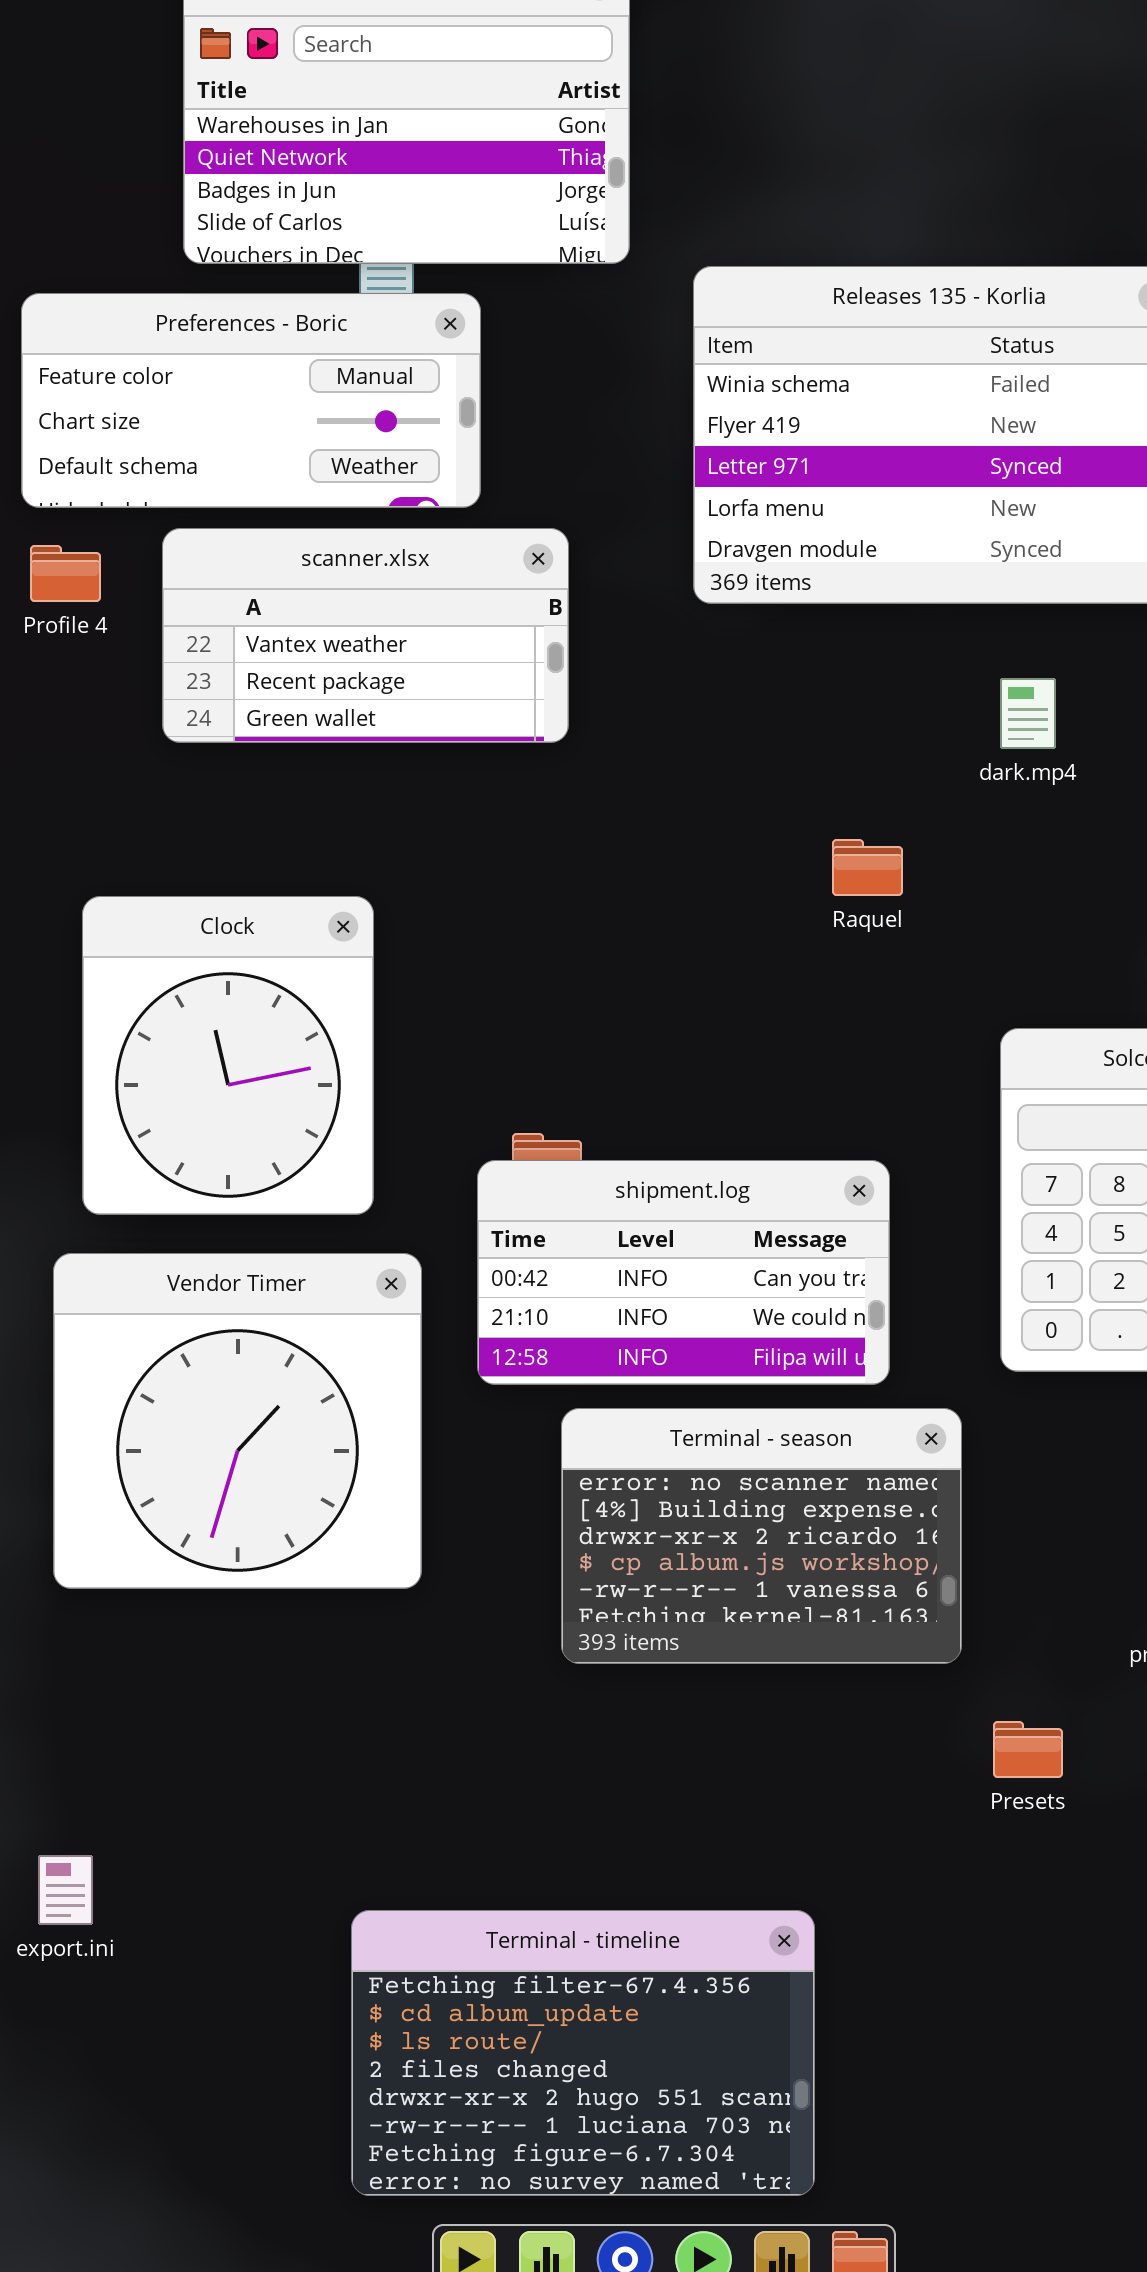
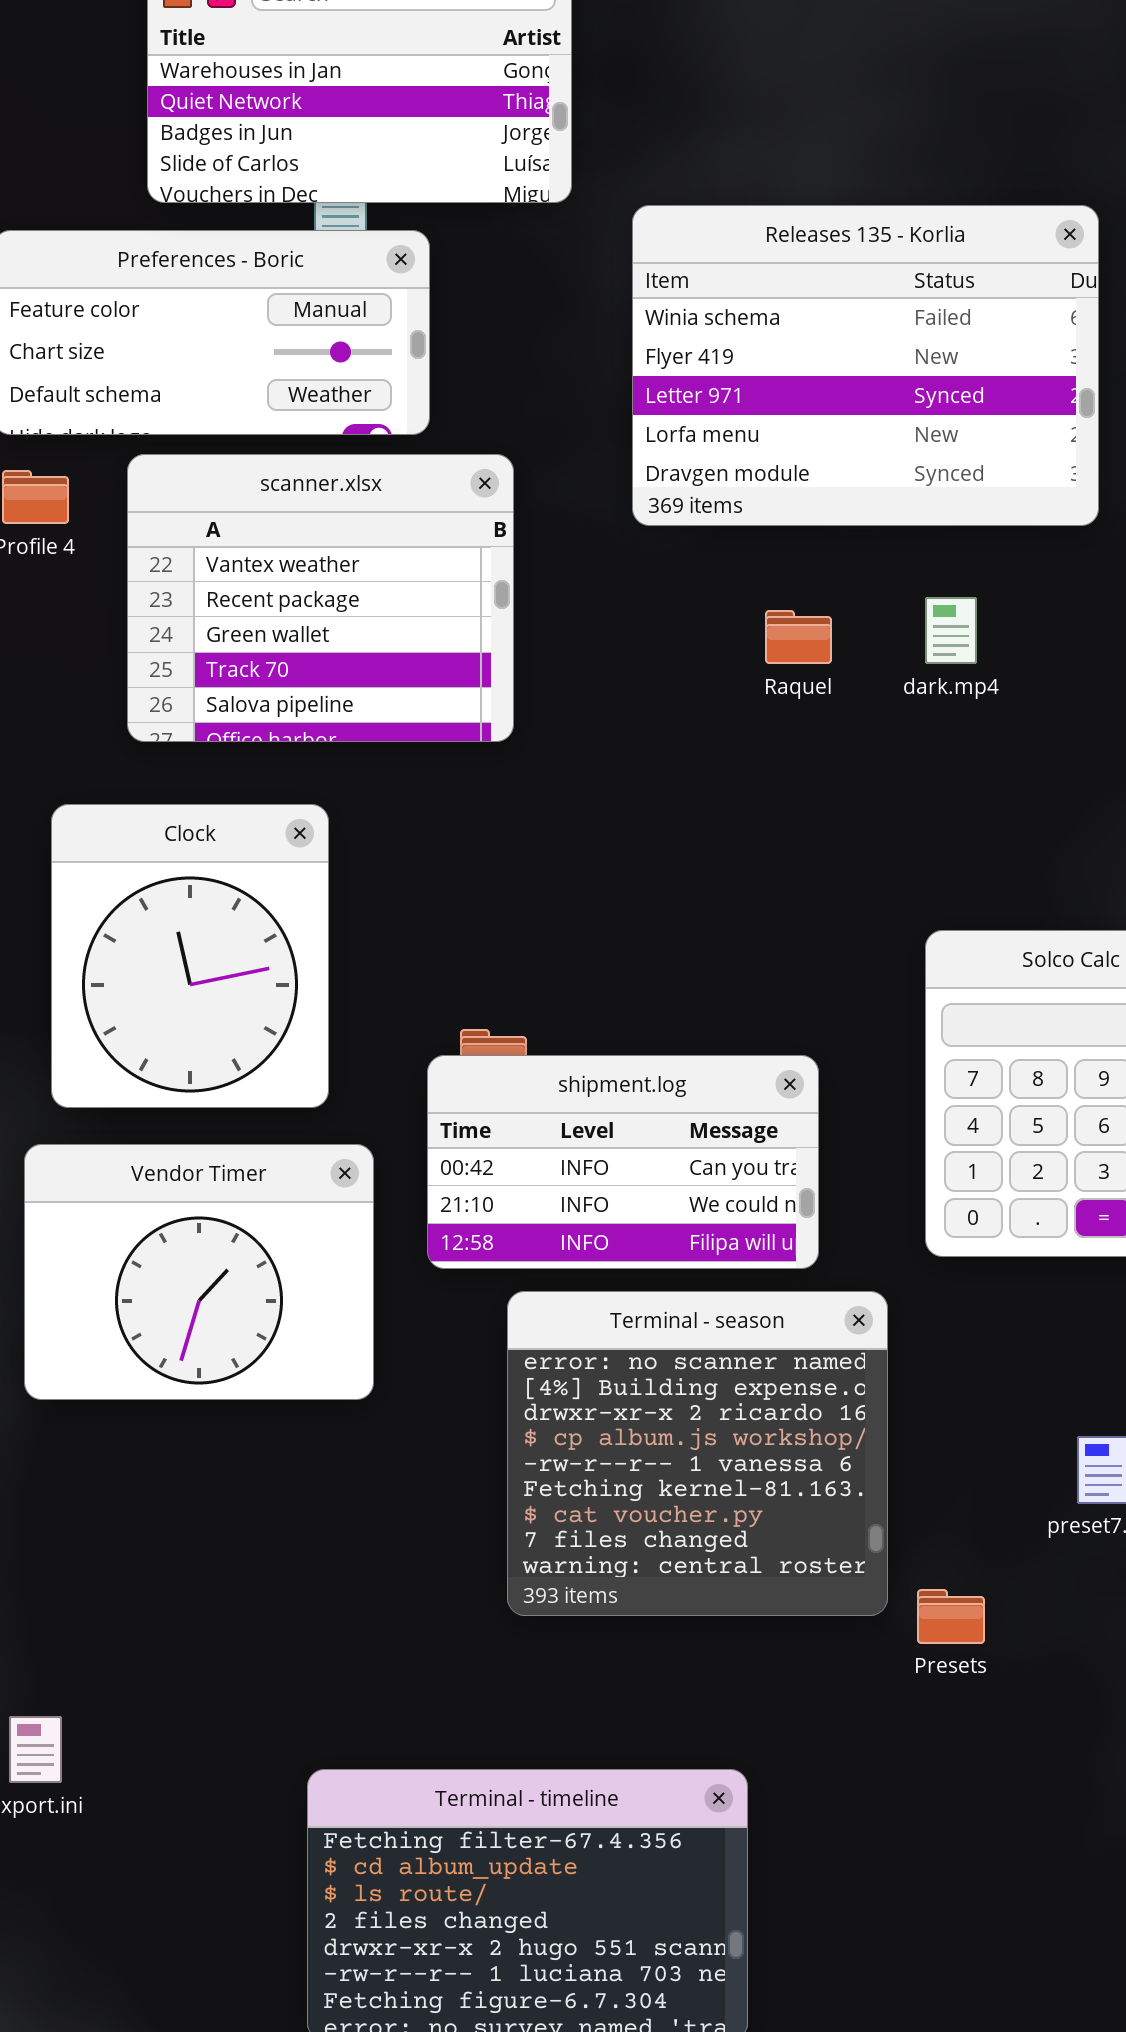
scanner.xlsx: [162,528,569,743] -> [127,454,514,742], resized
Raquel: [832,839,903,896] -> [765,610,832,664], moved
Vendor Timer: [53,1253,422,1589] -> [24,1144,374,1400], resized
Terminal - season: [561,1408,962,1664] -> [507,1291,888,1616], resized

